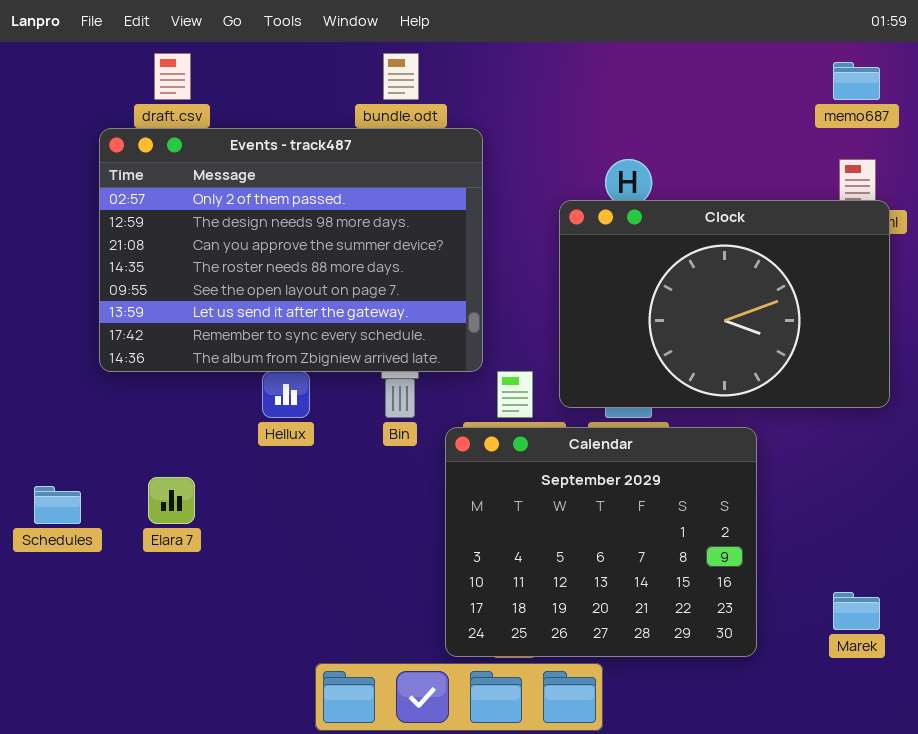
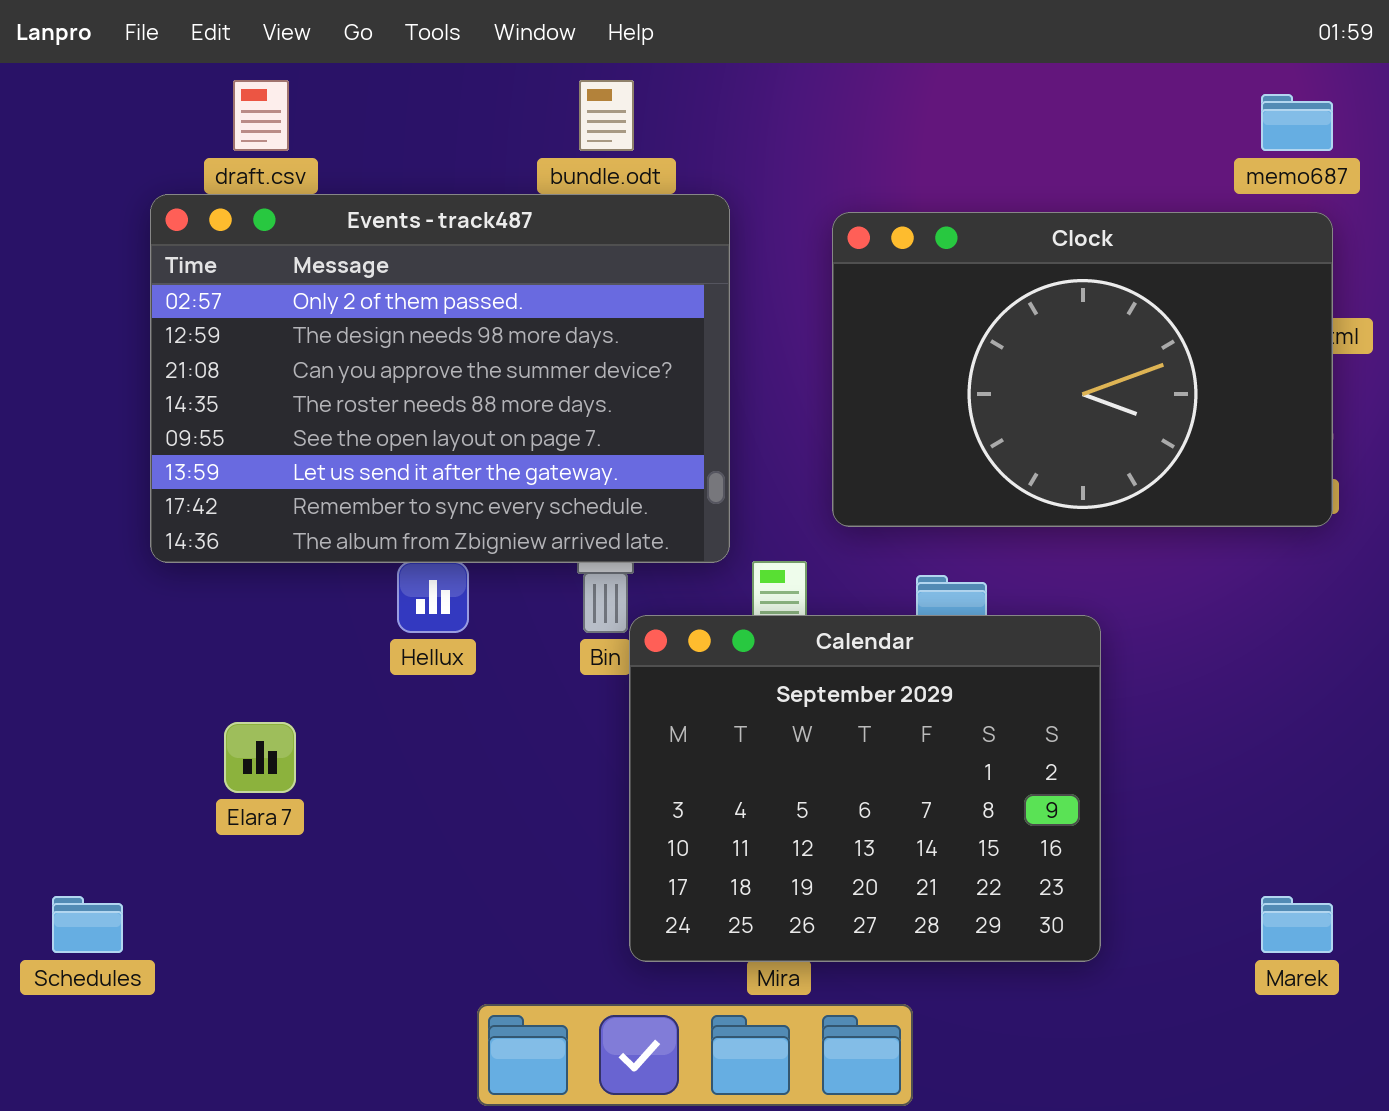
Clock: [559,200,890,408] -> [832,212,1333,527], moved
Calendar: [445,427,757,657] -> [629,615,1101,962], moved
Schedules: [34,486,81,524] -> [52,896,123,953], moved

